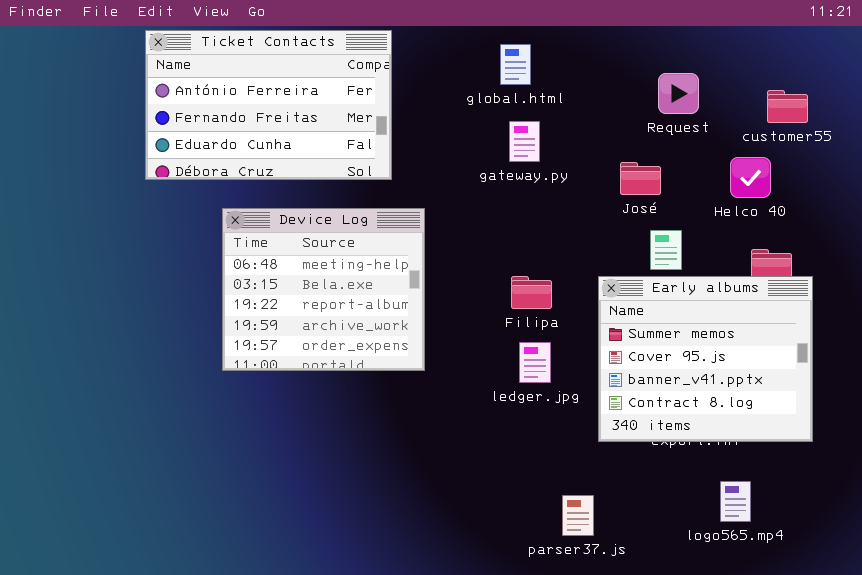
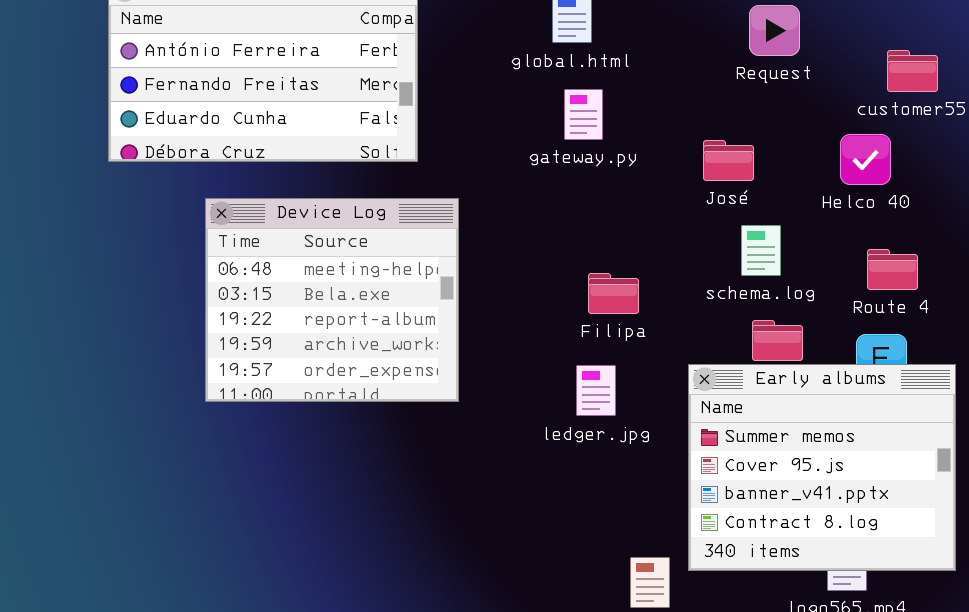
Request: [658,73,699,114] -> [749,5,800,56], moved
Filipa: [511,276,552,309] -> [588,273,639,314], moved
Early albums: [598,276,813,442] -> [688,364,956,571], moved

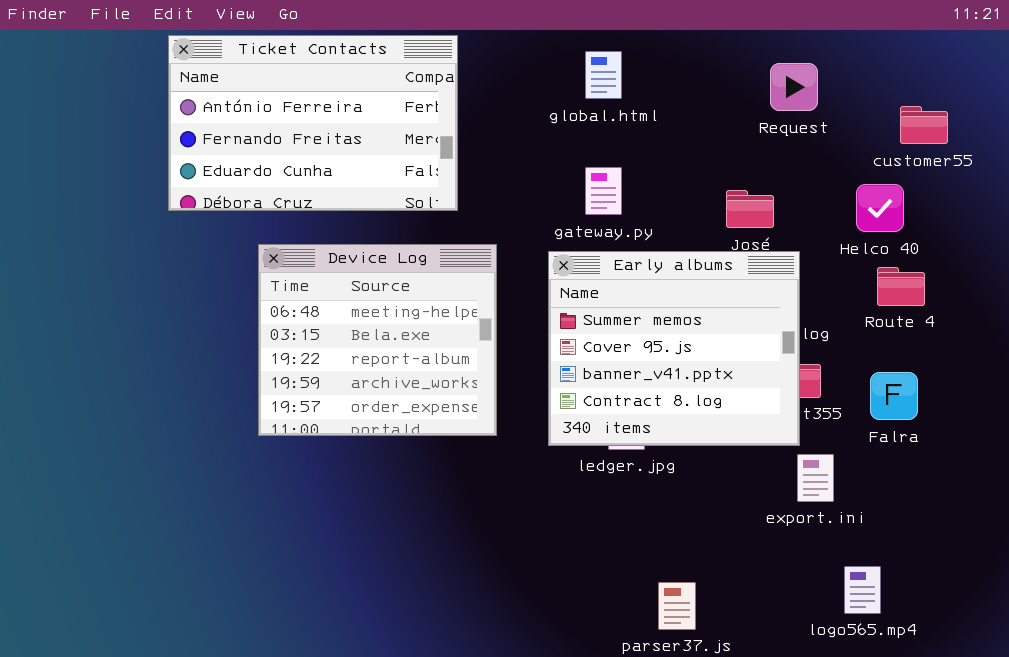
gateway.py: [564,89,603,140] -> [585,167,622,215], moved
Route 4: [867,249,918,290] -> [877,267,925,306], moved
Early albums: [688,364,956,571] -> [548,251,800,446], moved

